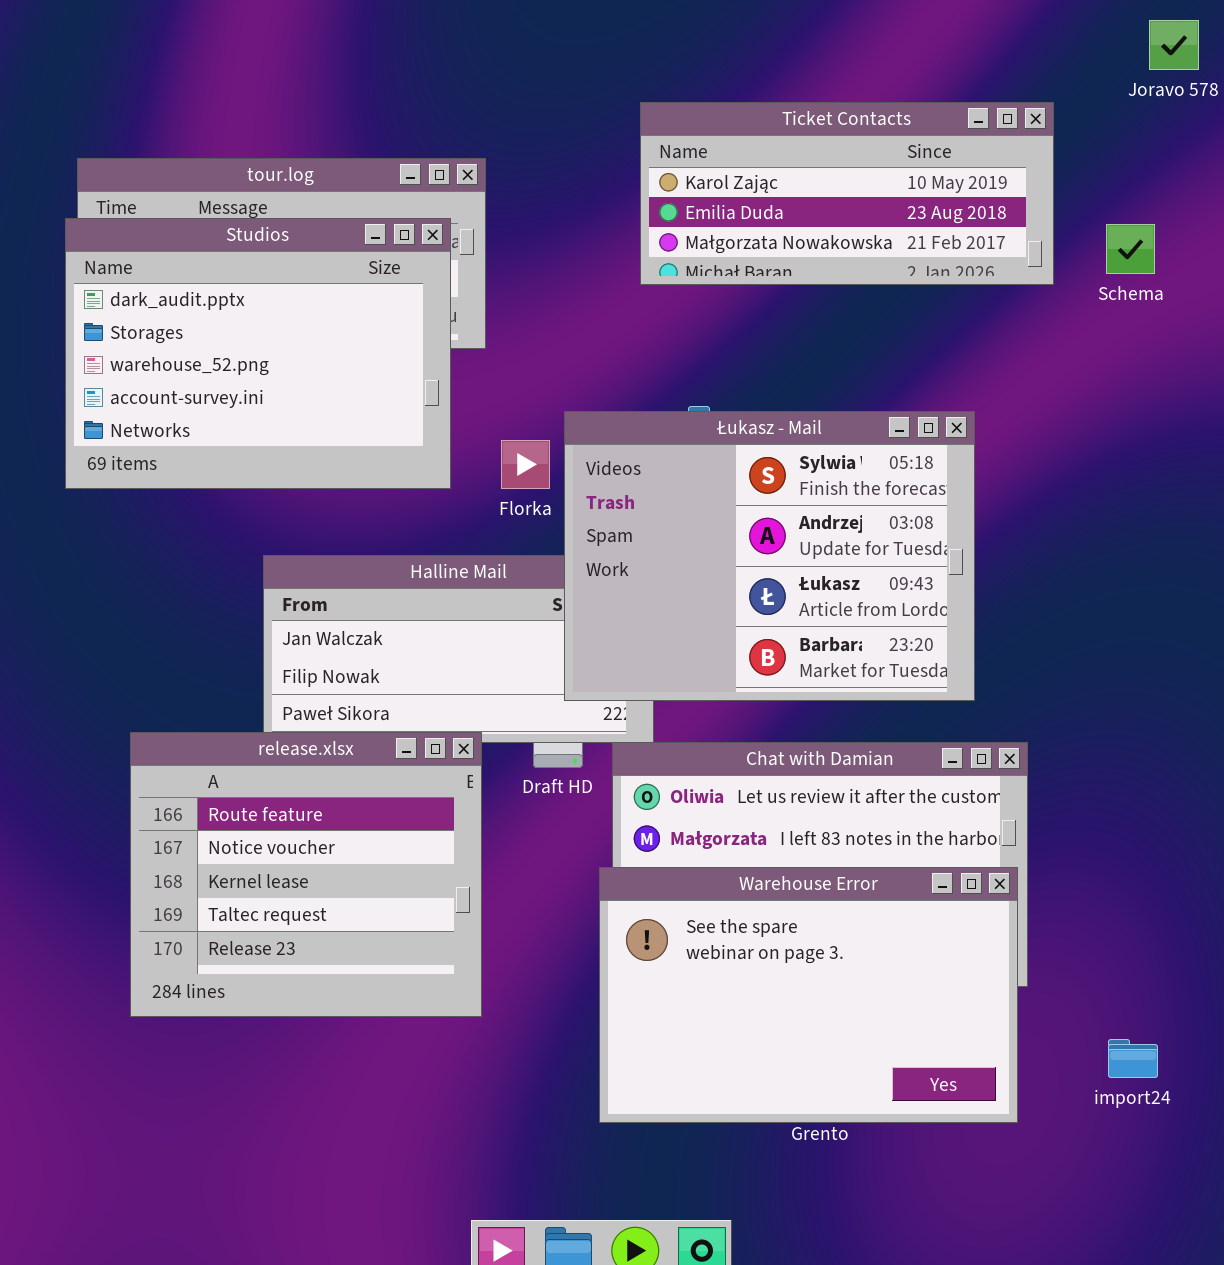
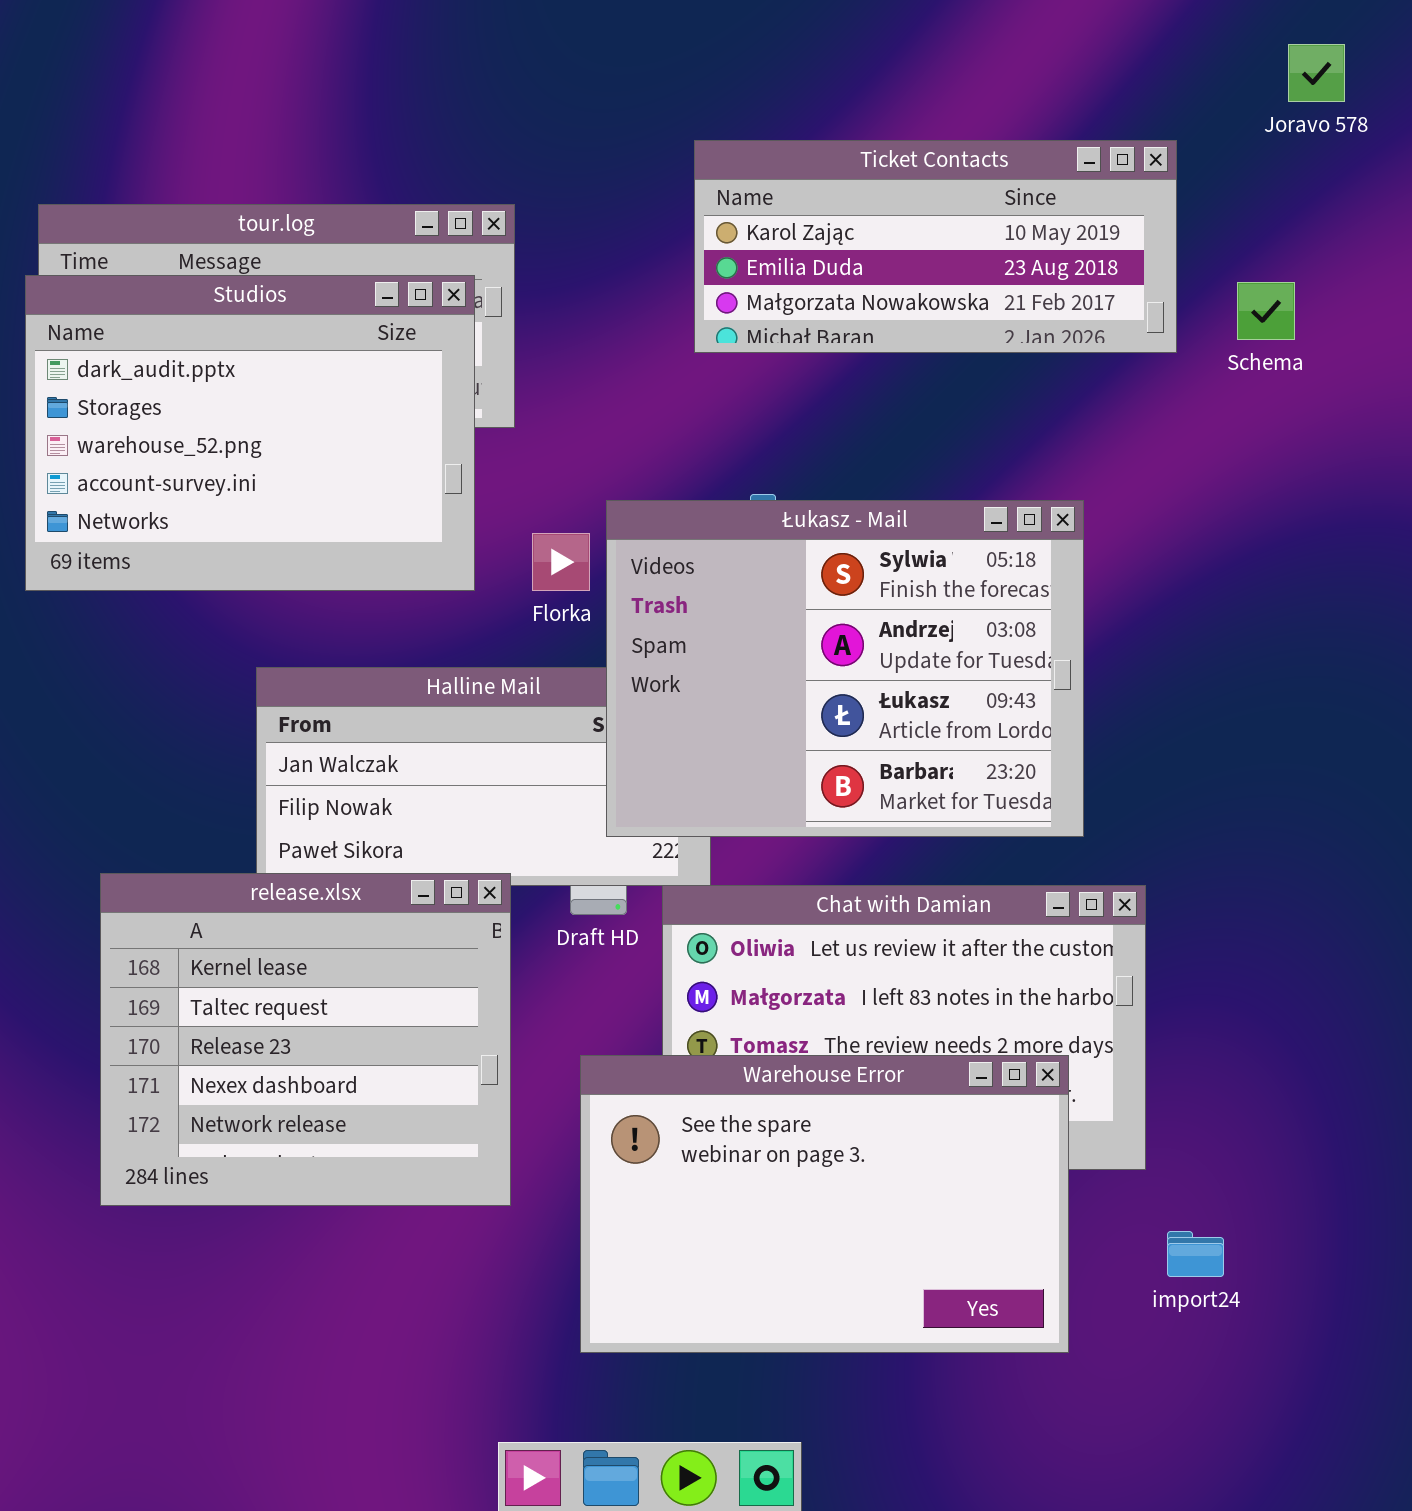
release.xlsx: [130,732,482,1017] -> [100,873,511,1206], scrolled down 2 rows
Warehouse Error: [599,867,1018,1123] -> [580,1055,1069,1353], moved
import24: [1108,1039,1158,1078] -> [1167,1231,1224,1277], moved

